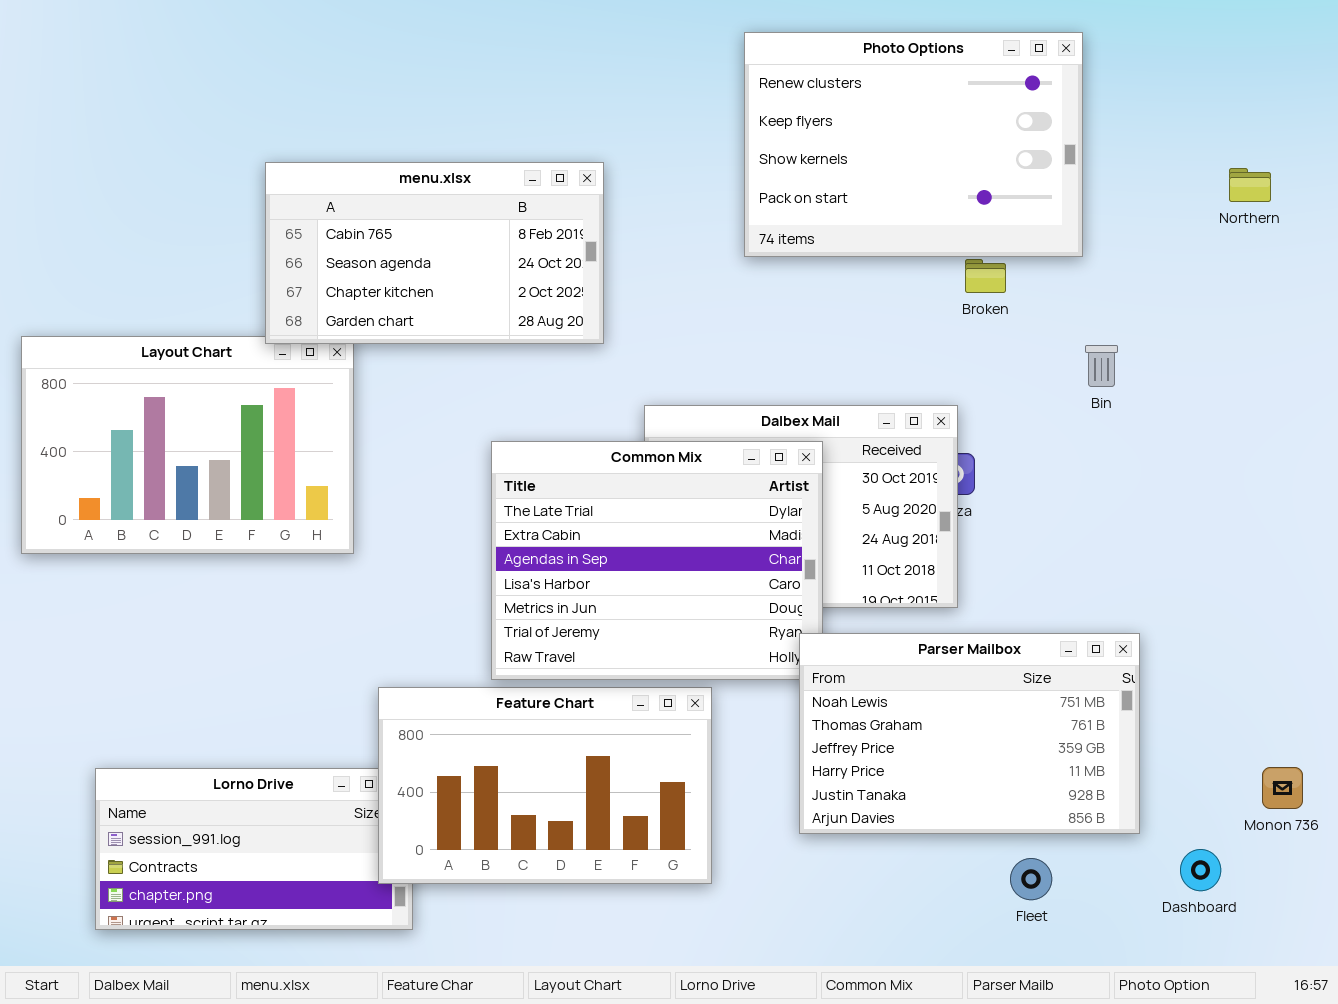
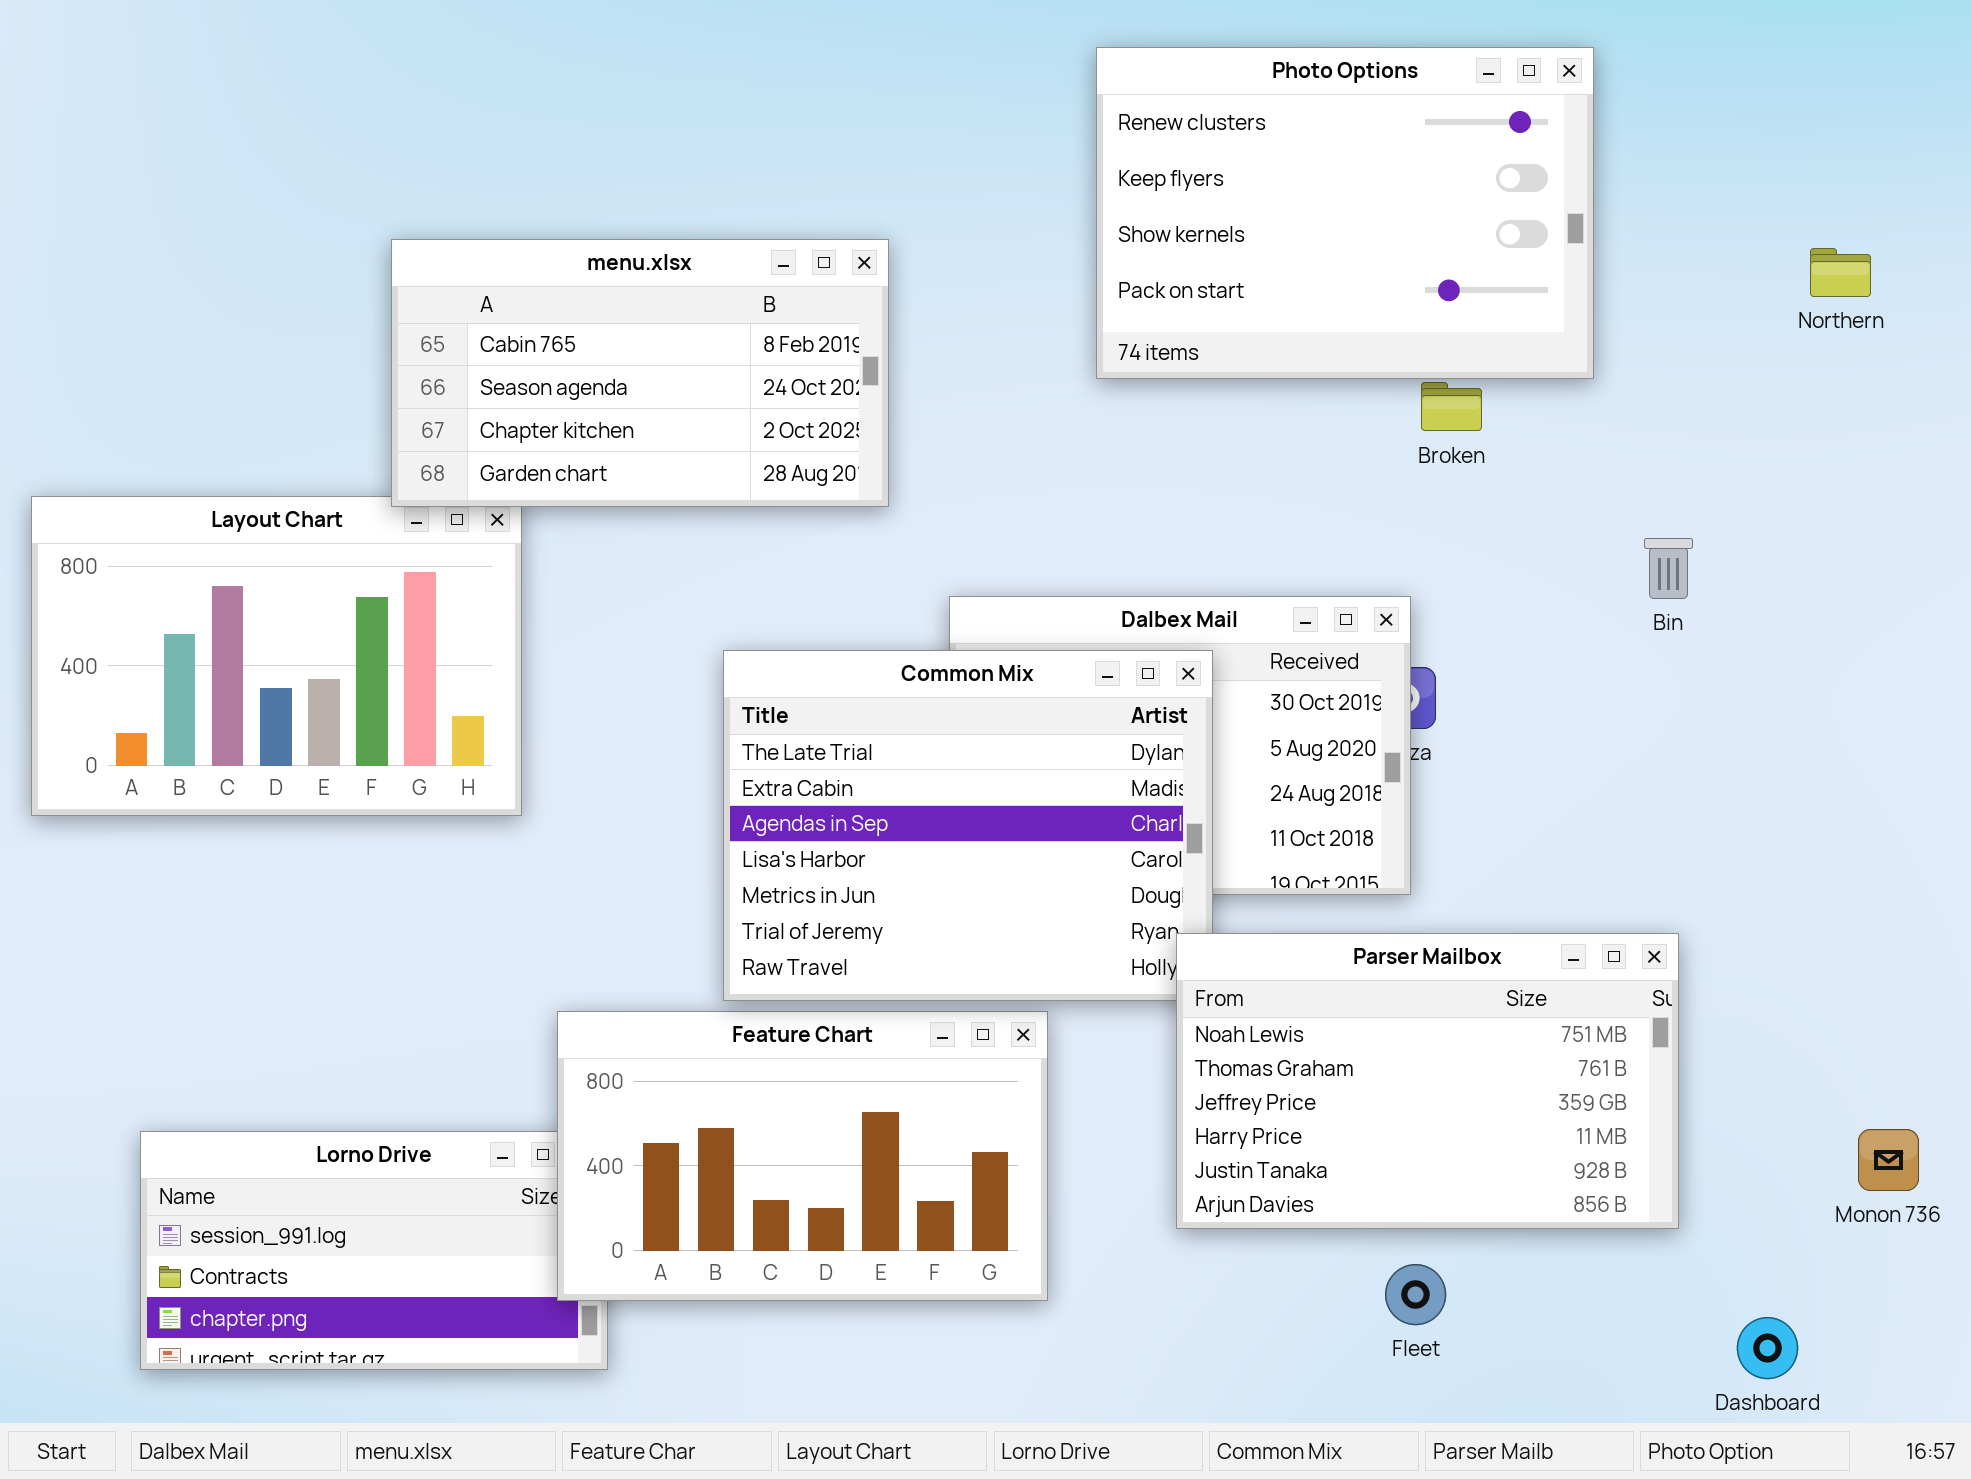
Bin: [1085,345,1118,387] -> [1644,538,1693,599], moved
Dashboard: [1180,849,1221,891] -> [1737,1317,1798,1379], moved
Fleet: [1010,858,1052,900] -> [1385,1264,1446,1325], moved

